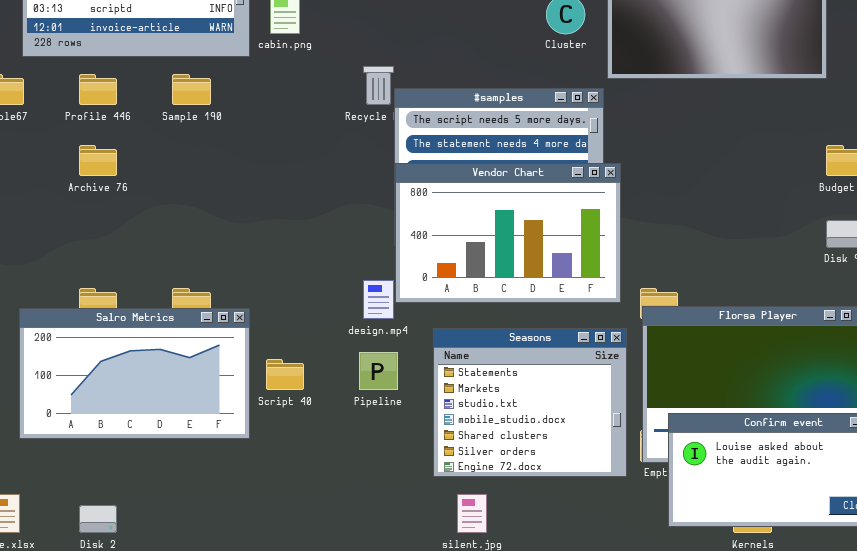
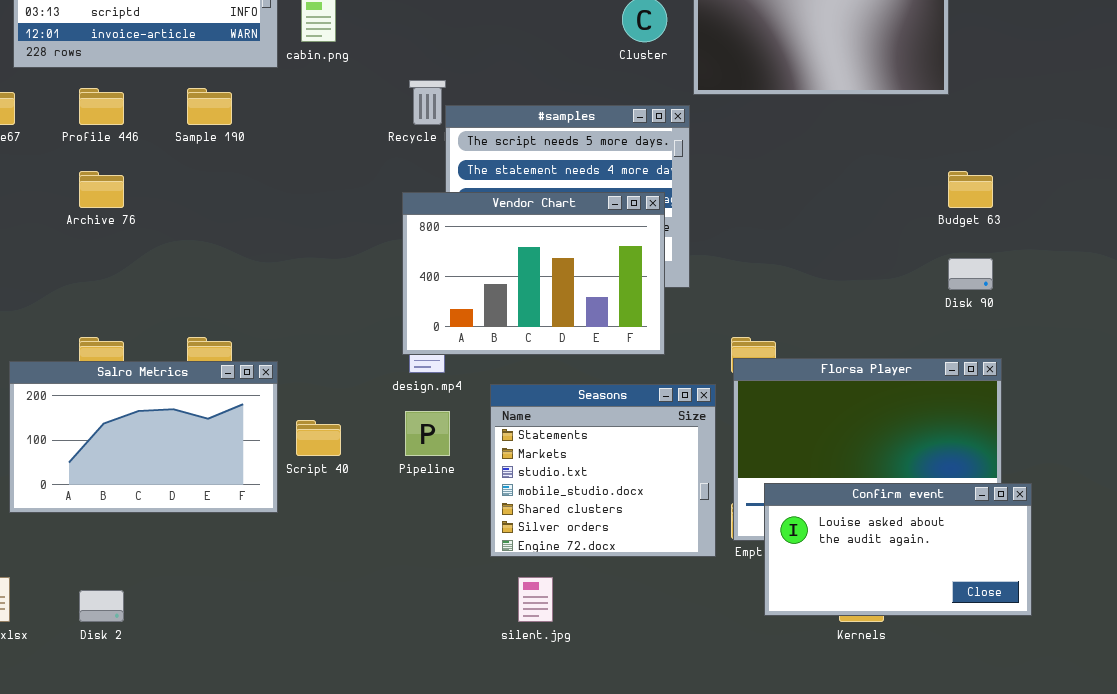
Vendor Chart: [395,163,621,303] -> [402,192,665,355], moved

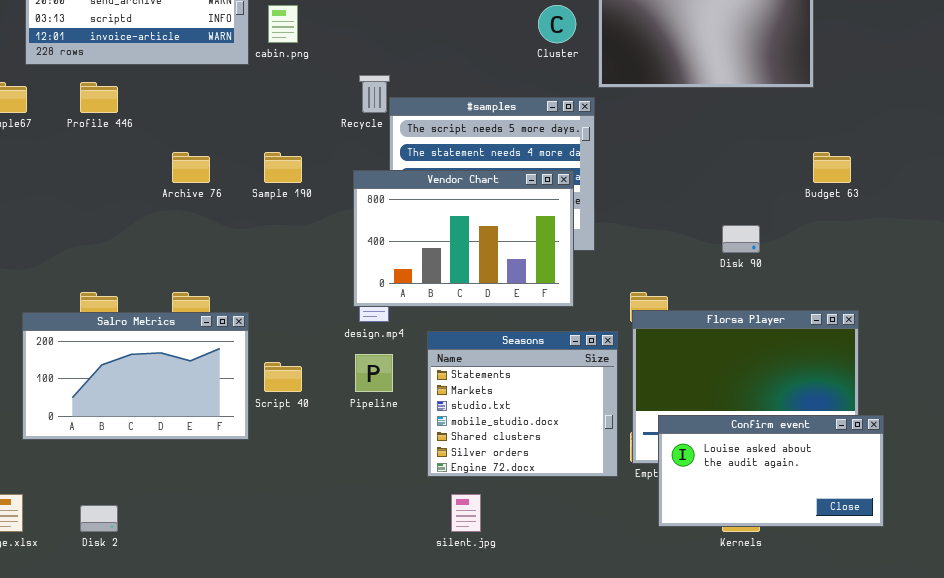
Sample 190: [187,88,232,125] -> [264,152,302,183], moved
Archive 76: [79,171,124,208] -> [172,152,210,183], moved
Disk 90: [948,258,993,290] -> [722,225,760,253], moved

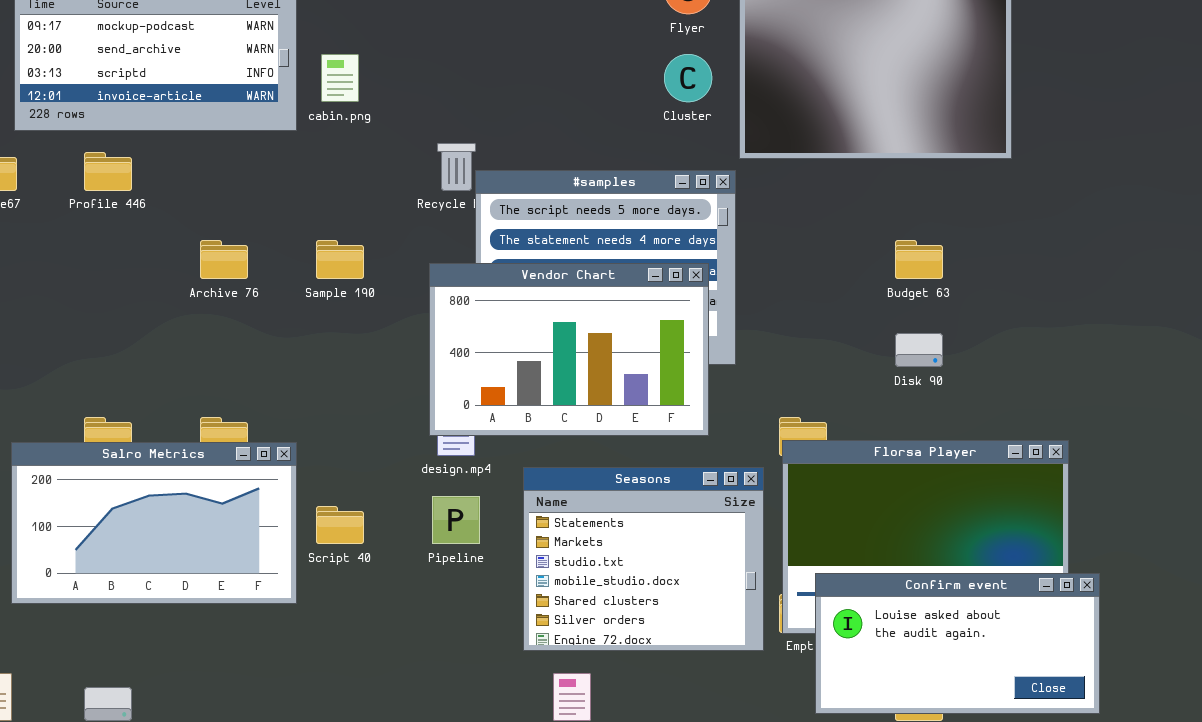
Budget 63: [813,152,851,183] -> [895,240,943,279], moved

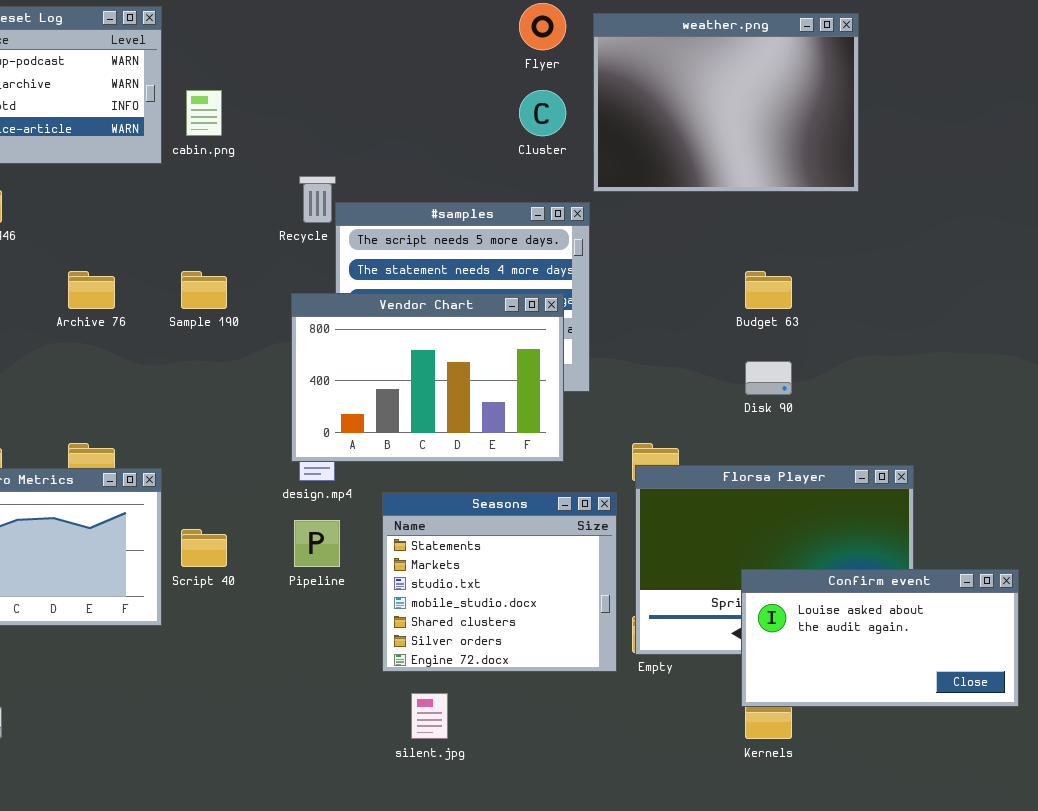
Confirm event: [815,573,1100,714] -> [741,569,1019,707], moved

